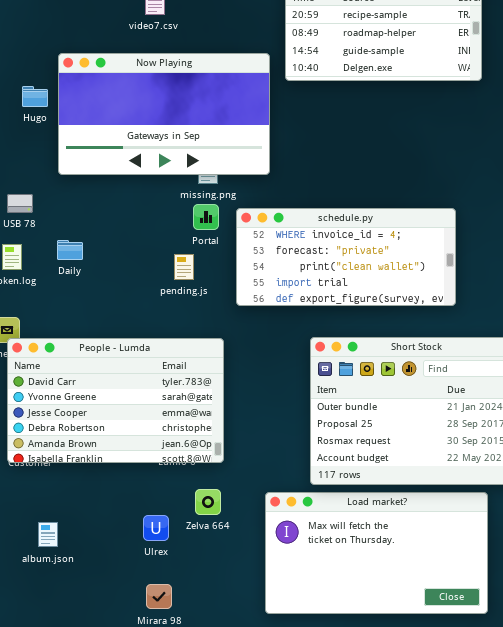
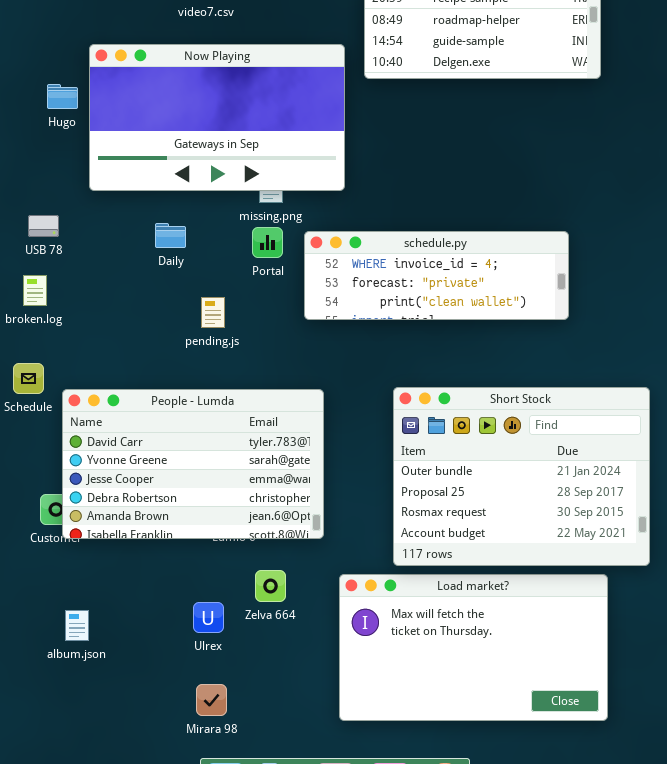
schedule.py: [236,208,456,306] -> [304,231,569,320], resized
Daily: [57,240,83,260] -> [155,223,186,248], moved
pending.js: [174,254,194,280] -> [201,297,225,328], moved
People - Lumda: [7,338,224,463] -> [62,389,324,539], moved

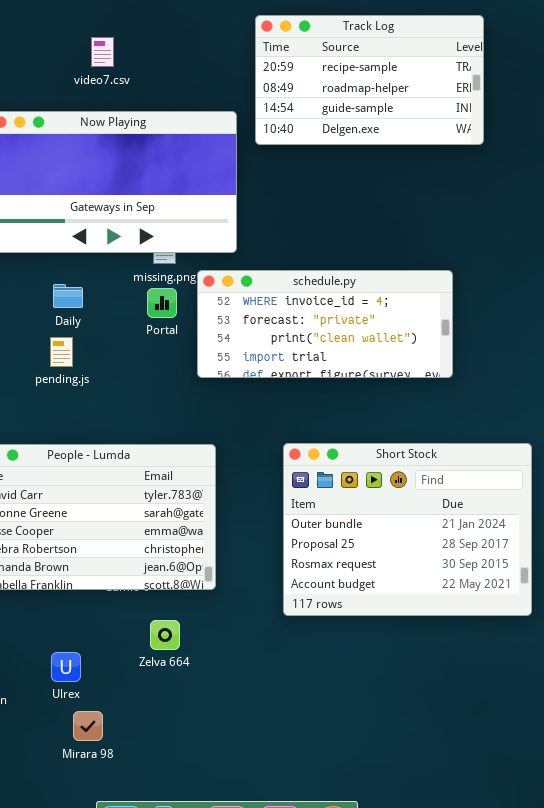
schedule.py: [304,231,569,320] -> [197,270,453,378], resized
pending.js: [201,297,225,328] -> [50,337,73,367], moved
Load market?: [339,574,608,721] -> none, closed
Ulrex: [193,602,224,633] -> [51,652,81,682], moved
Mirara 98: [196,684,227,716] -> [73,711,103,741], moved

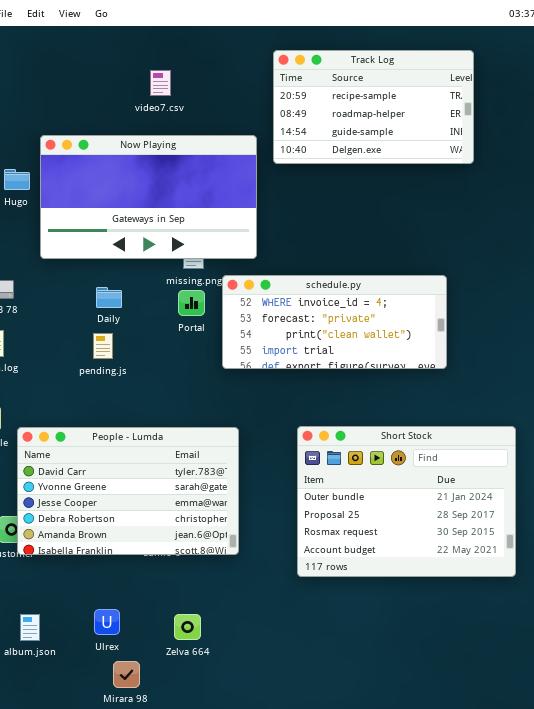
video7.csv: [91,37,114,67] -> [150,70,171,96], moved
Zelva 664: [150,620,180,650] -> [174,614,201,640], moved

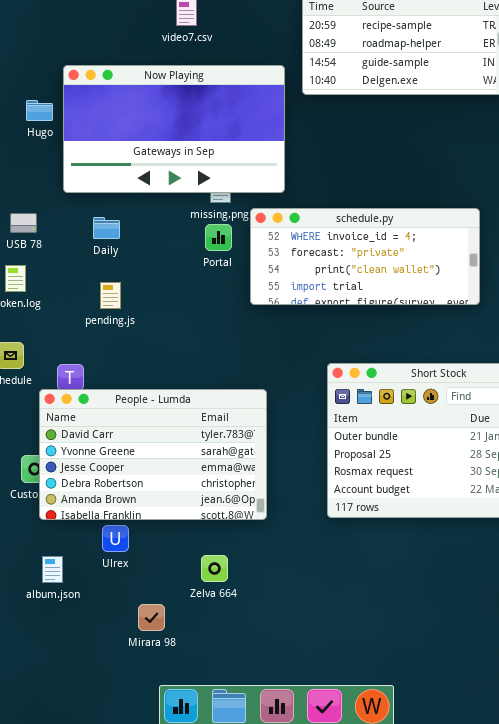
Daily: [96,287,122,308] -> [93,217,120,239], moved
pending.js: [93,333,113,359] -> [100,282,121,309], moved
People - Lumda: [17,427,239,555] -> [39,389,267,520], moved
Ulrex: [94,609,120,635] -> [102,525,129,552], moved

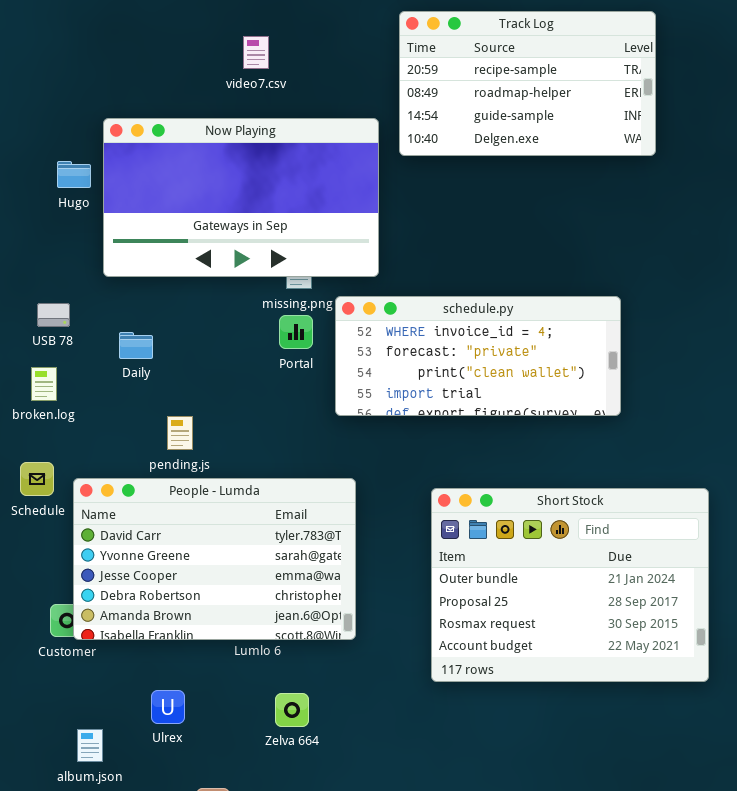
Daily: [93,217,120,239] -> [119,332,153,359], moved
pending.js: [100,282,121,309] -> [167,416,193,450], moved
People - Lumda: [39,389,267,520] -> [73,478,356,640], moved
Zelva 664: [201,555,228,582] -> [275,693,309,727], moved

